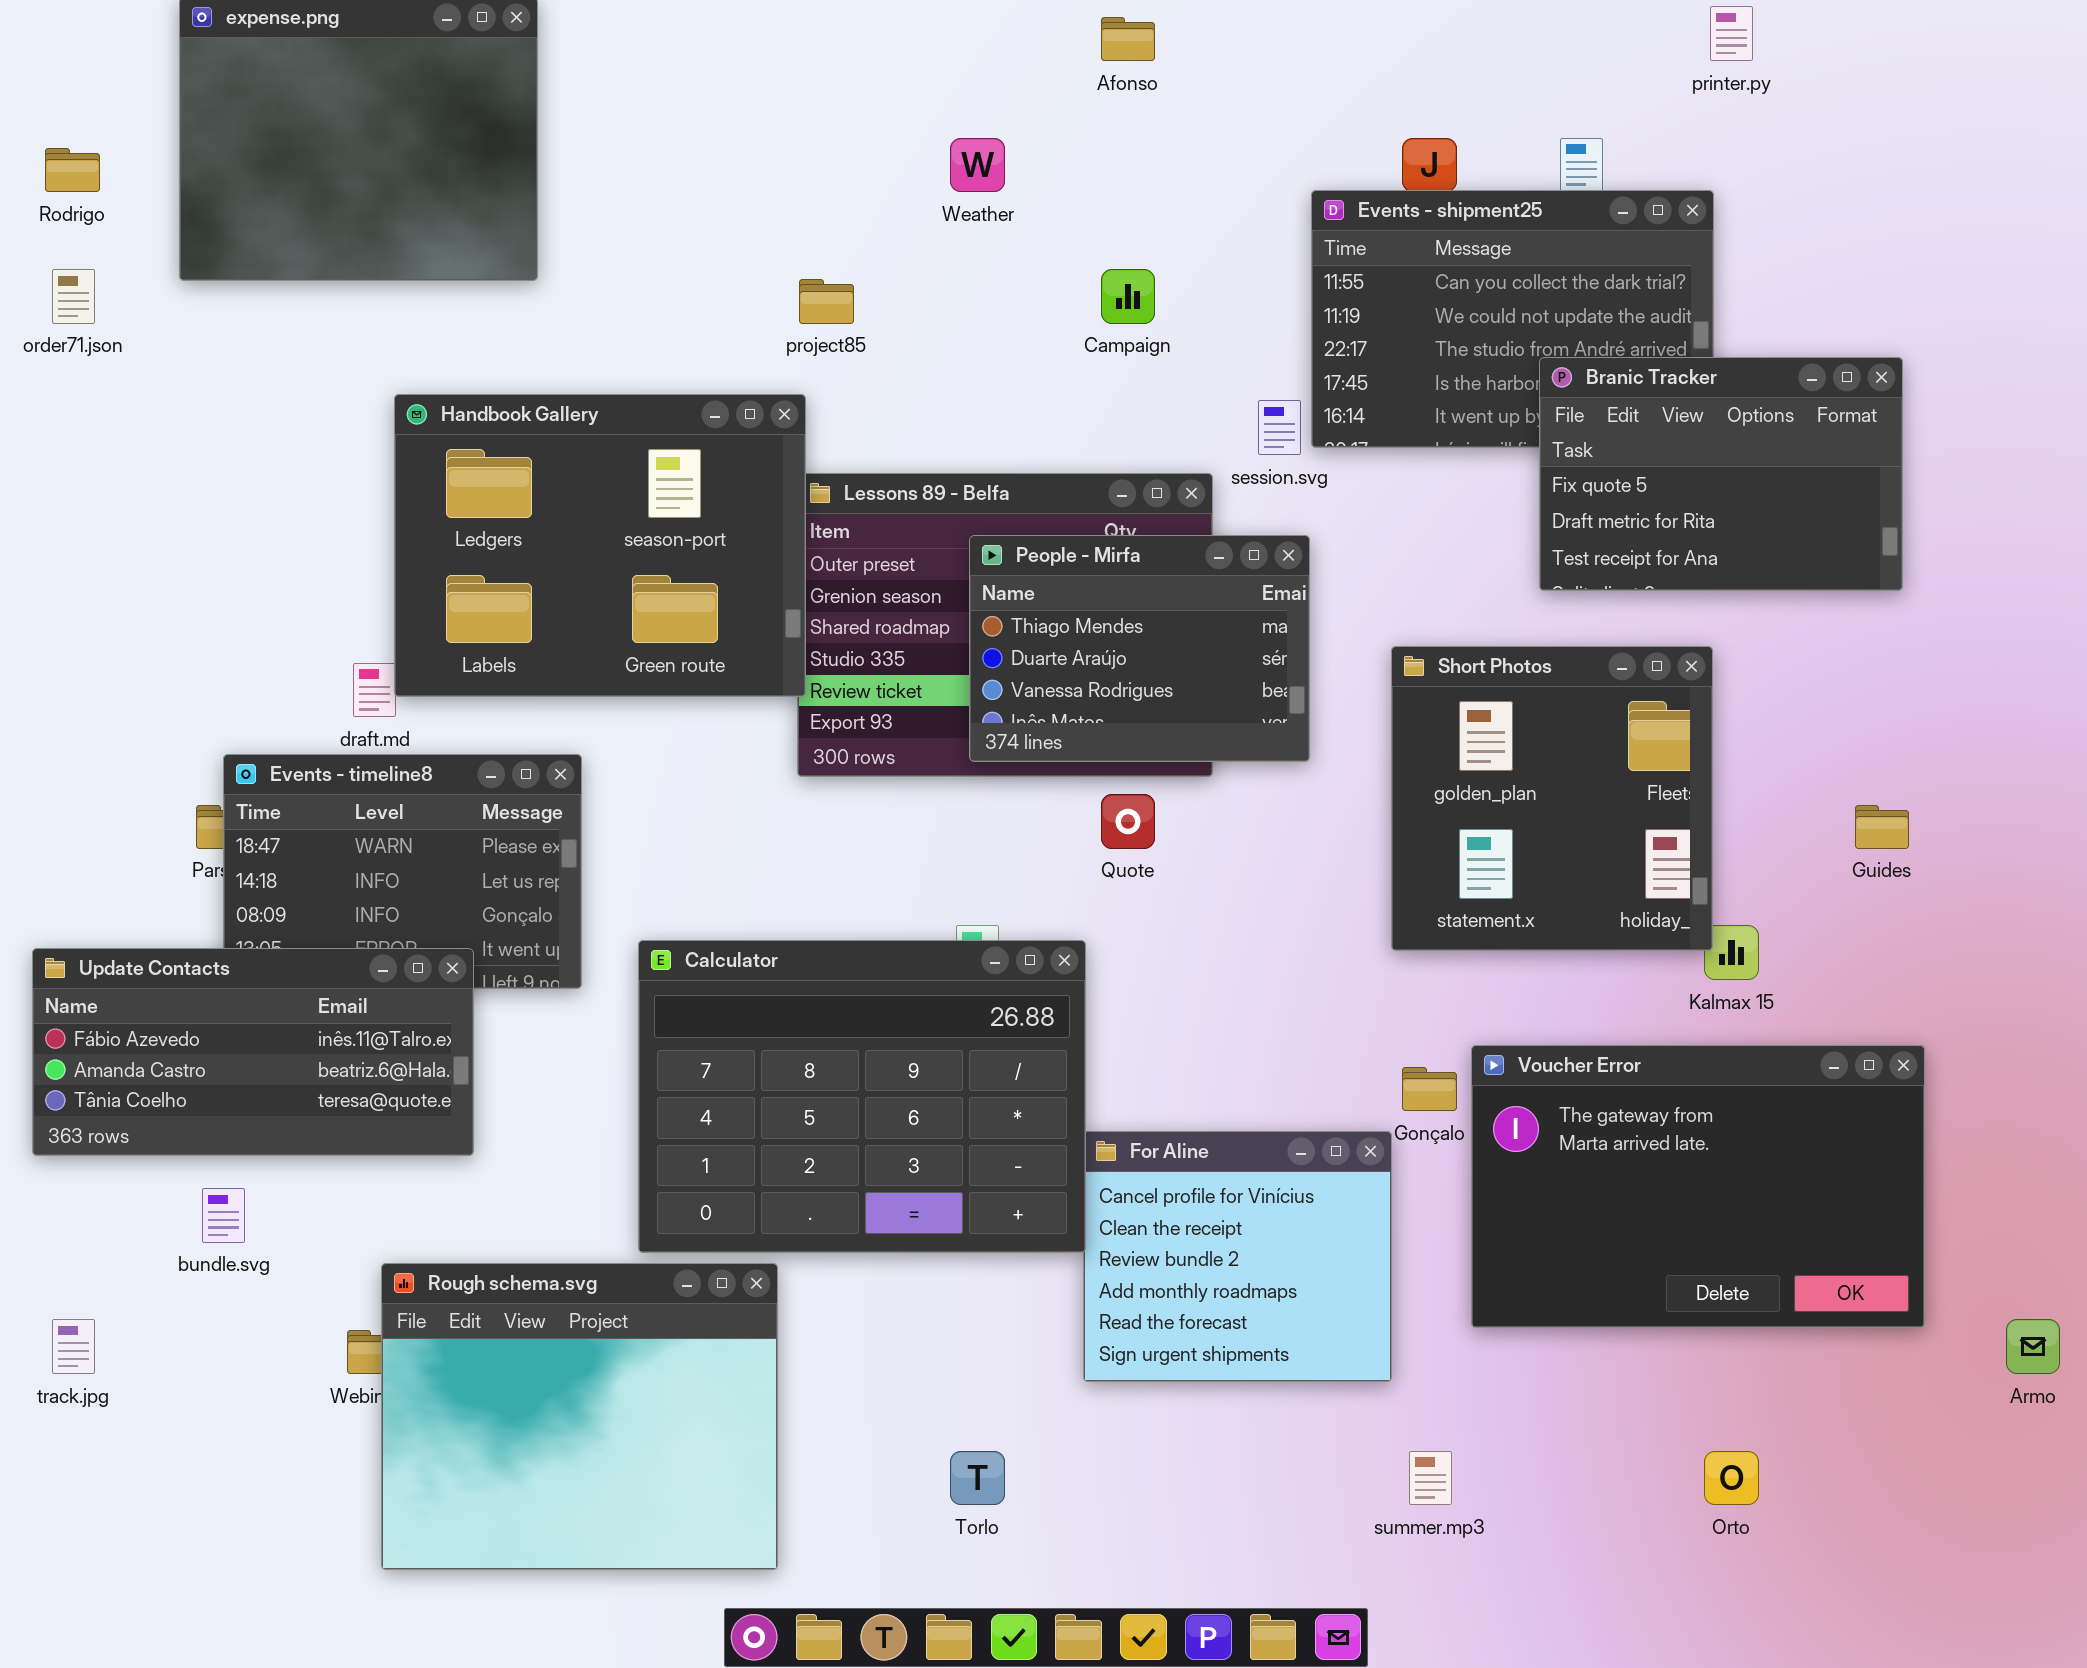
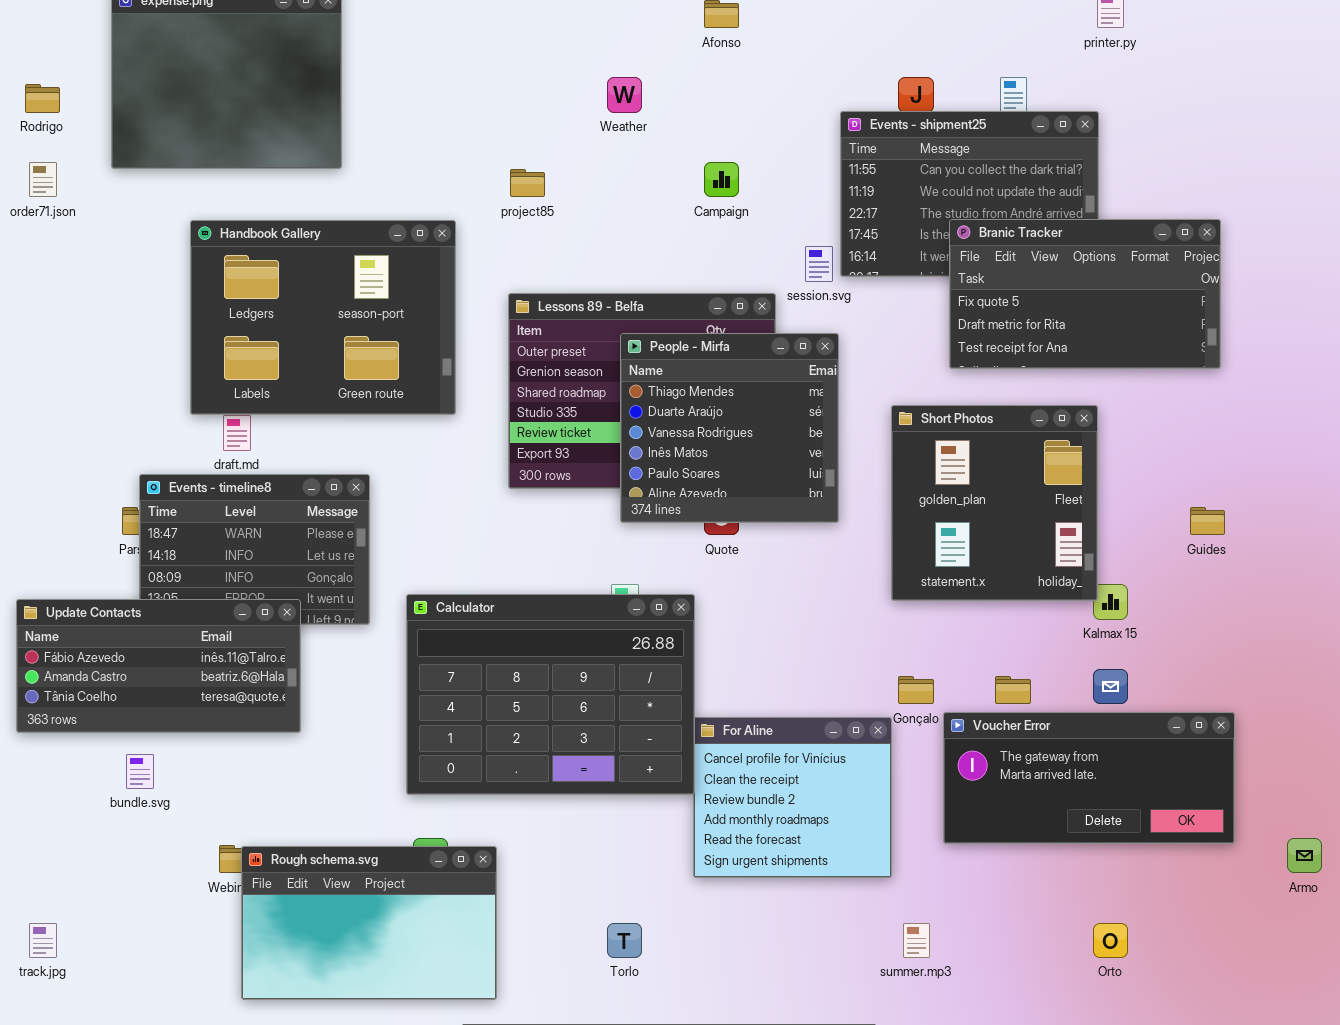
Branic Tracker: [1539,357,1903,591] -> [949,219,1221,369], resized
Handbook Gallery: [394,394,806,697] -> [190,220,456,415], moved
People - Mirfa: [969,535,1310,762] -> [620,333,839,523], resized
Voucher Error: [1471,1045,1925,1328] -> [943,712,1235,844], resized
Rough schema.svg: [381,1263,778,1570] -> [241,846,497,1000], resized
track.jpg: [52,1319,95,1374] -> [29,923,57,958], moved

